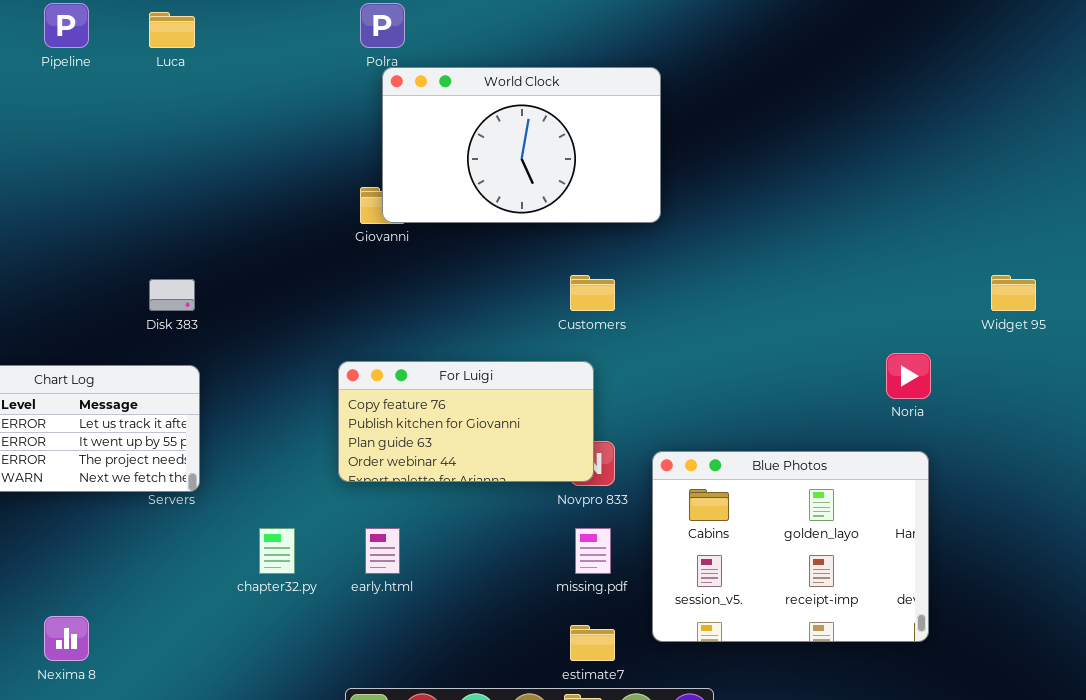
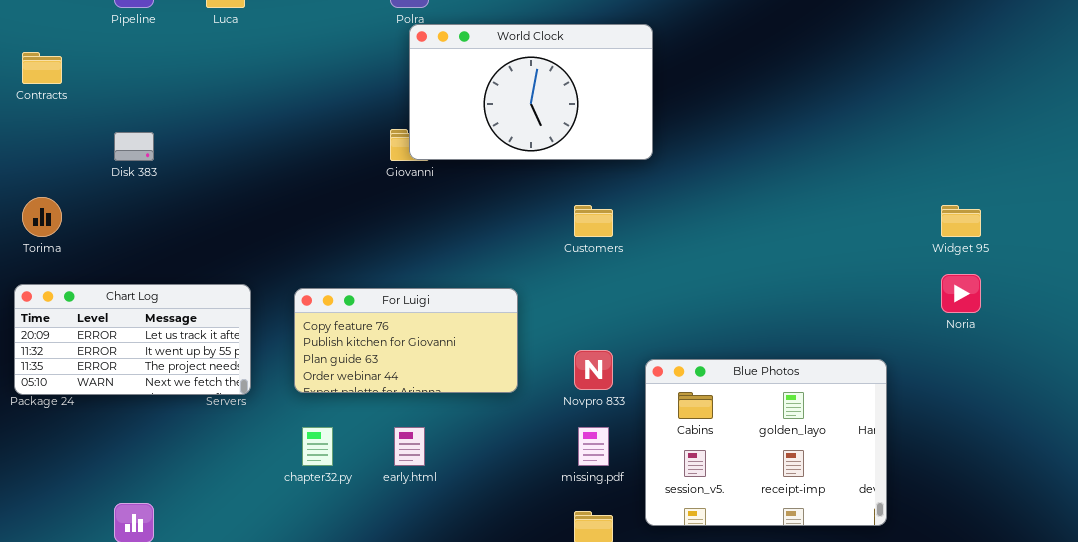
Disk 383: [149,279,195,311] -> [114,132,154,161], moved
Noria: [886,353,931,399] -> [941,274,981,313], moved
For Luigi: [338,361,594,482] -> [294,288,518,393], moved

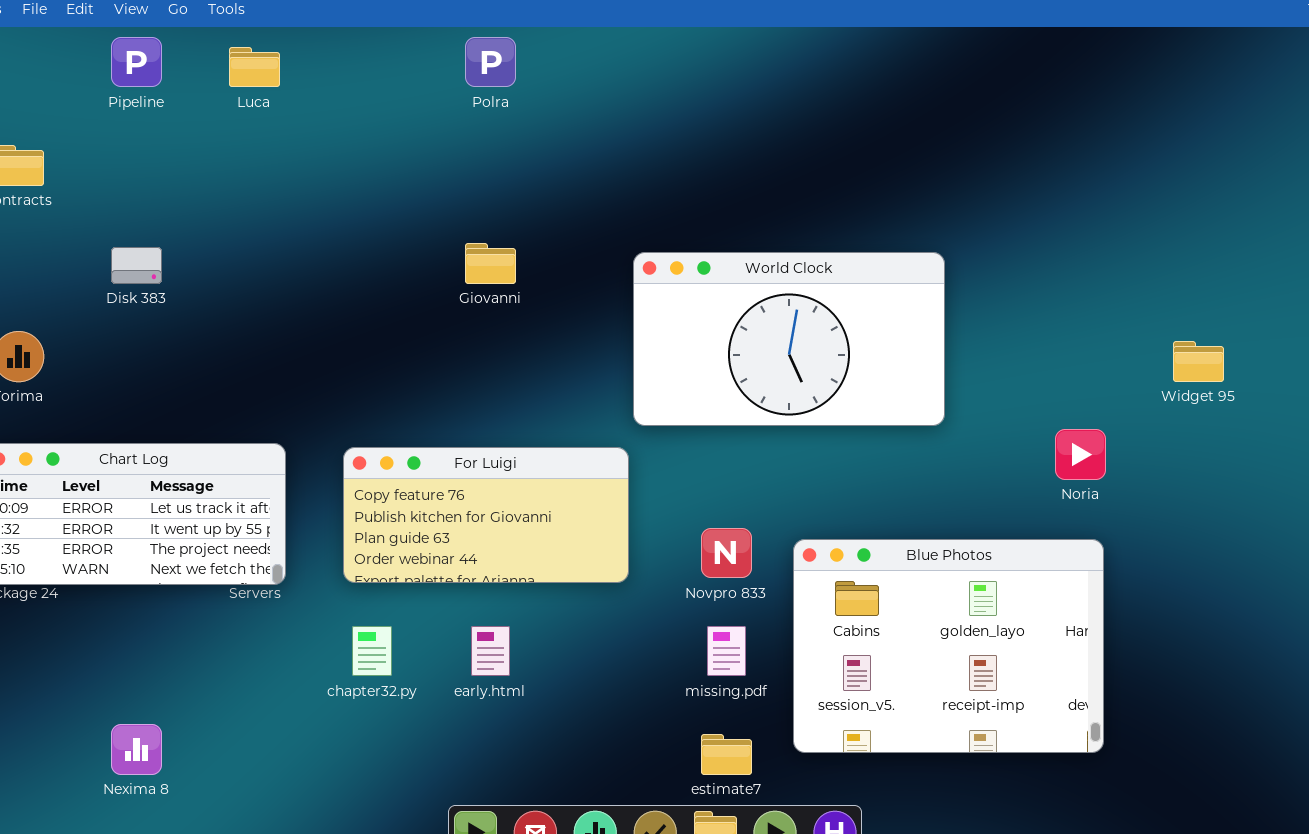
World Clock: [409,24,653,160] -> [633,252,945,426], moved
Noria: [941,274,981,313] -> [1055,429,1106,480], moved

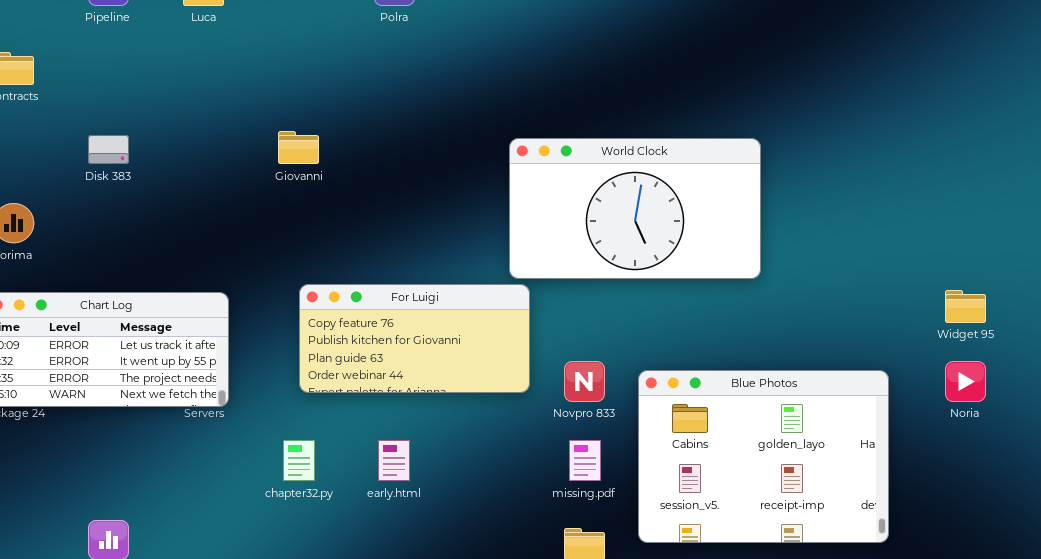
Giovanni: [465,243,516,284] -> [278,131,319,164], moved
Widget 95: [1173,341,1224,382] -> [945,290,986,323], moved
Noria: [1055,429,1106,480] -> [945,361,986,402], moved
For Luigi: [343,447,629,583] -> [299,284,530,393], moved

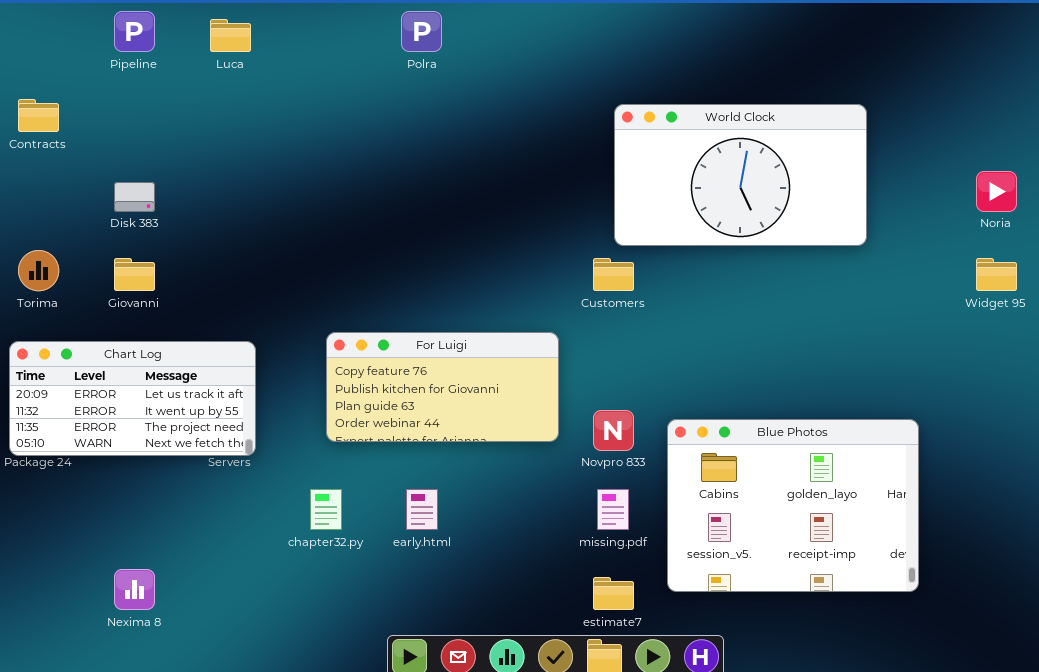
Giovanni: [278,131,319,164] -> [114,258,155,291], moved
World Clock: [509,138,761,279] -> [614,104,867,246], moved
Widget 95: [945,290,986,323] -> [976,258,1017,291], moved
Noria: [945,361,986,402] -> [976,171,1017,212], moved

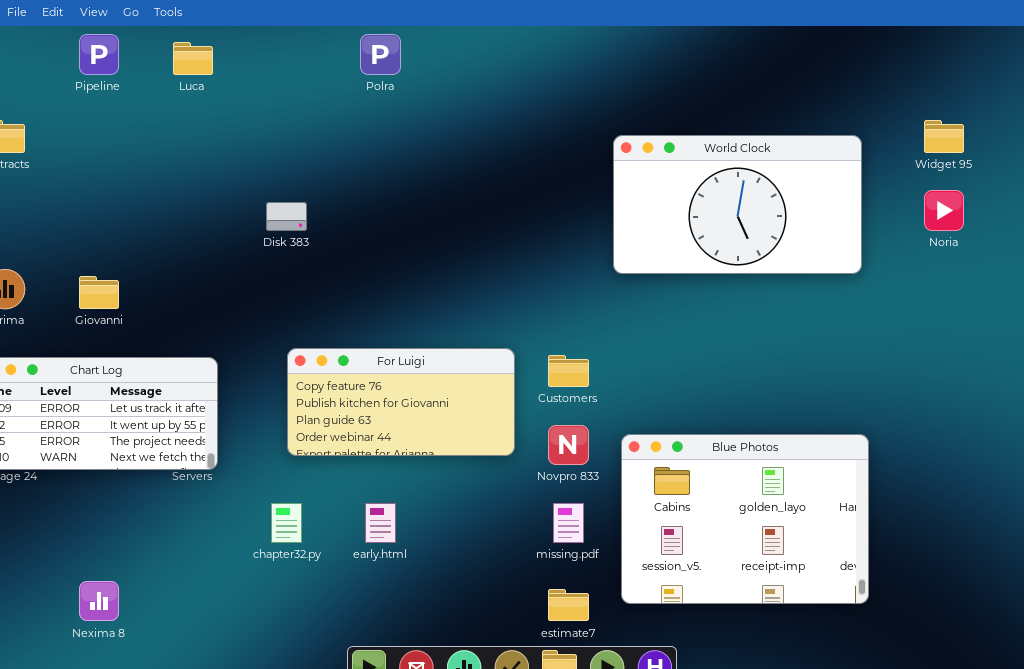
World Clock: [614,104,867,246] -> [613,135,862,274], moved
Disk 383: [114,182,155,212] -> [266,202,307,231], moved
Customers: [593,258,634,291] -> [548,355,589,387], moved
Widget 95: [976,258,1017,291] -> [924,120,964,153], moved

